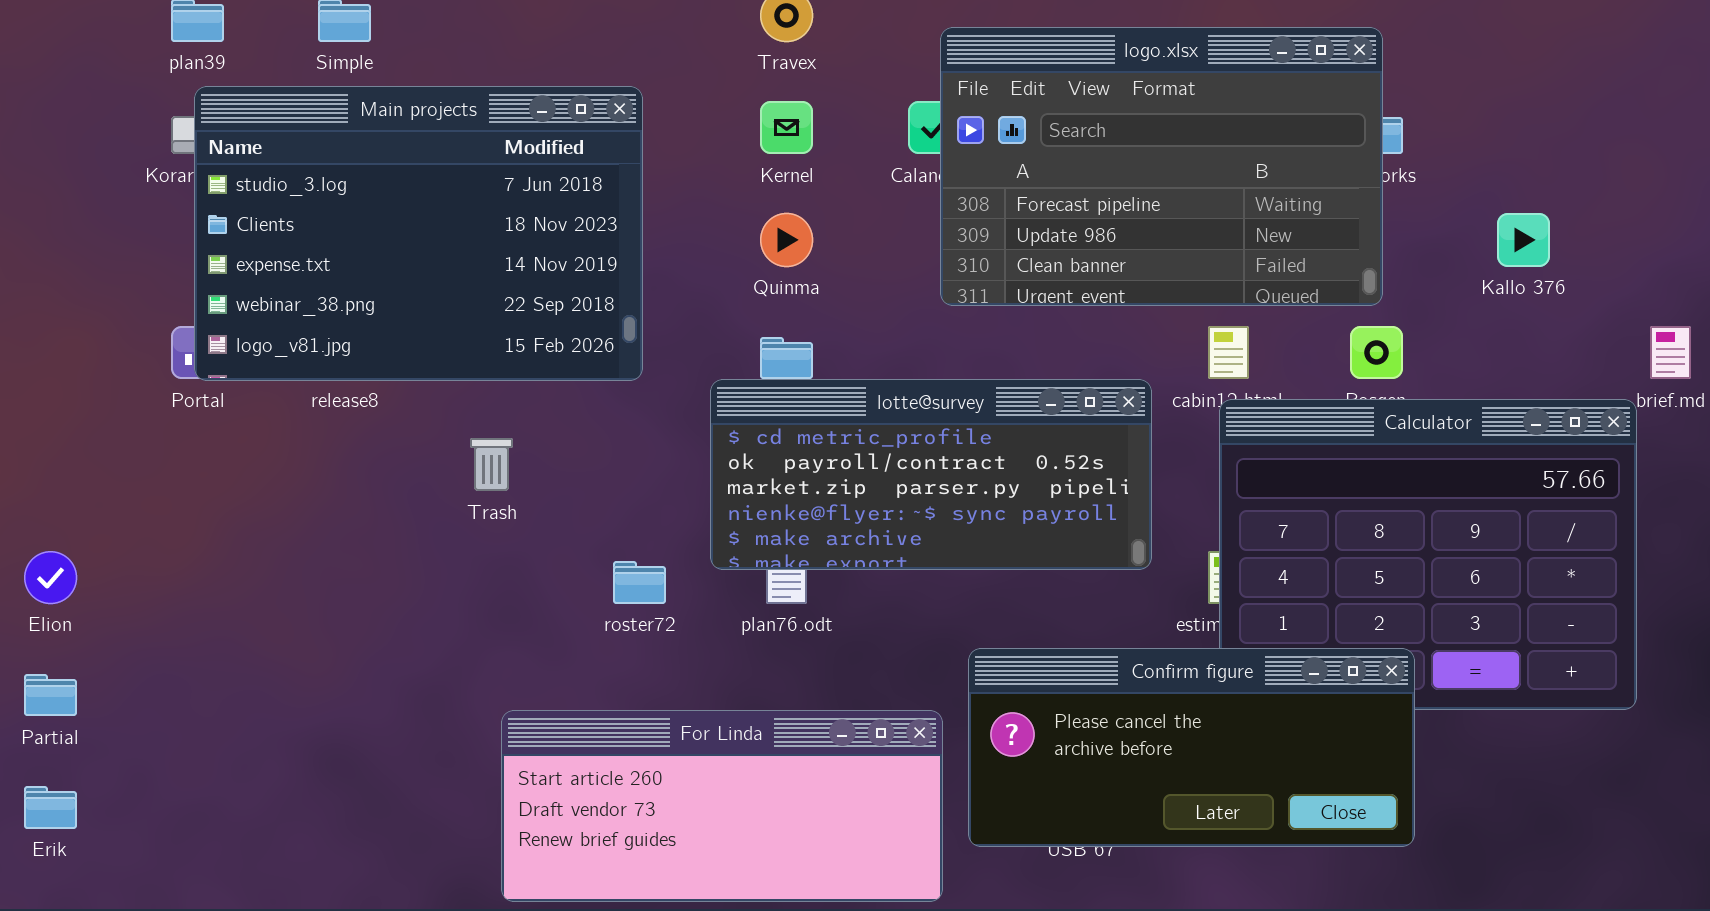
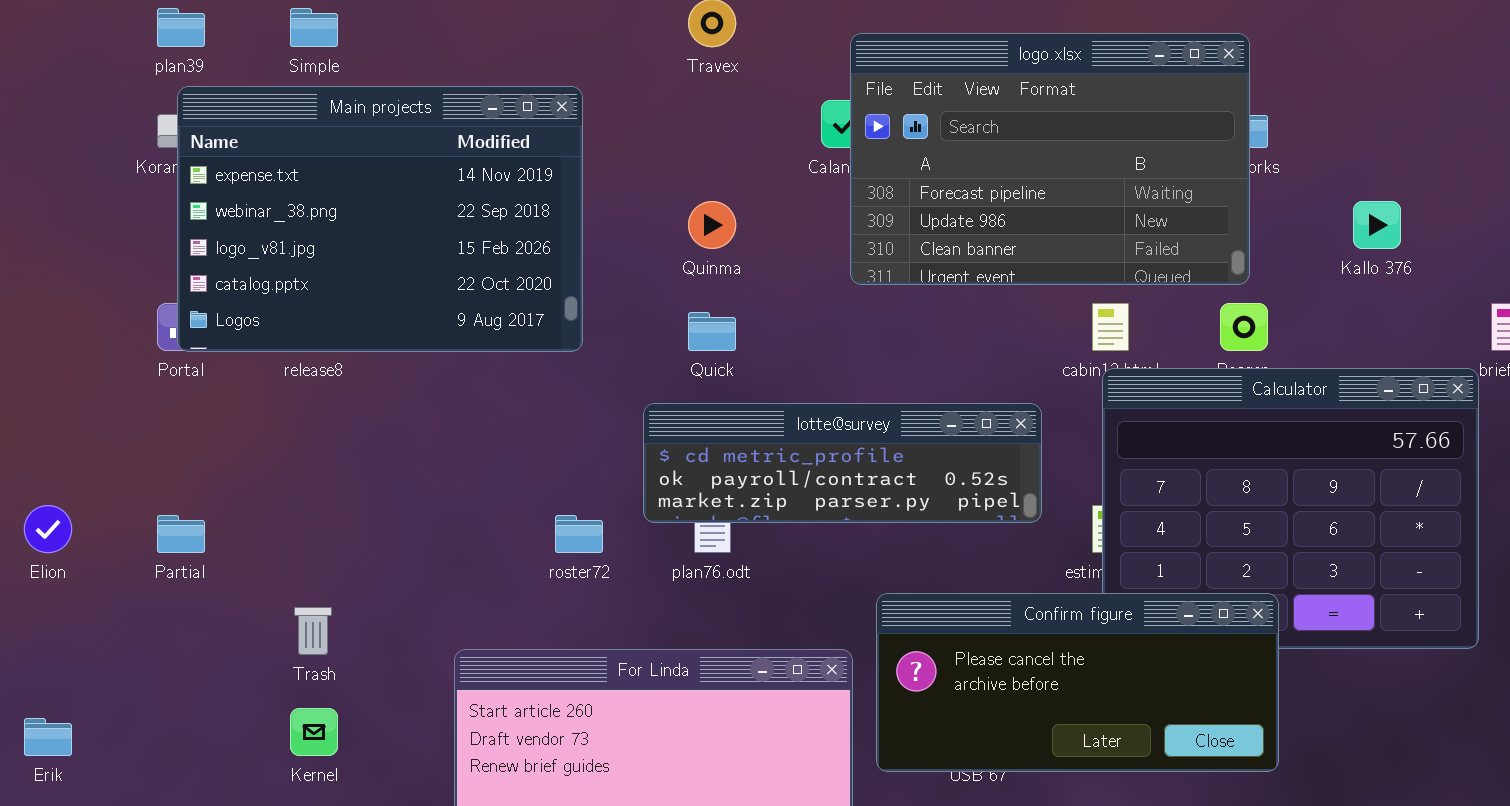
Main projects: [194,86,643,381] -> [177,86,583,352], scrolled down 2 rows
Kernel: [760,101,813,154] -> [290,708,338,756], moved
lotte@survey: [710,379,1152,570] -> [643,403,1042,523], resized
Trash: [470,438,513,491] -> [294,607,332,655], moved
Partial: [24,674,77,716] -> [157,515,205,553], moved

